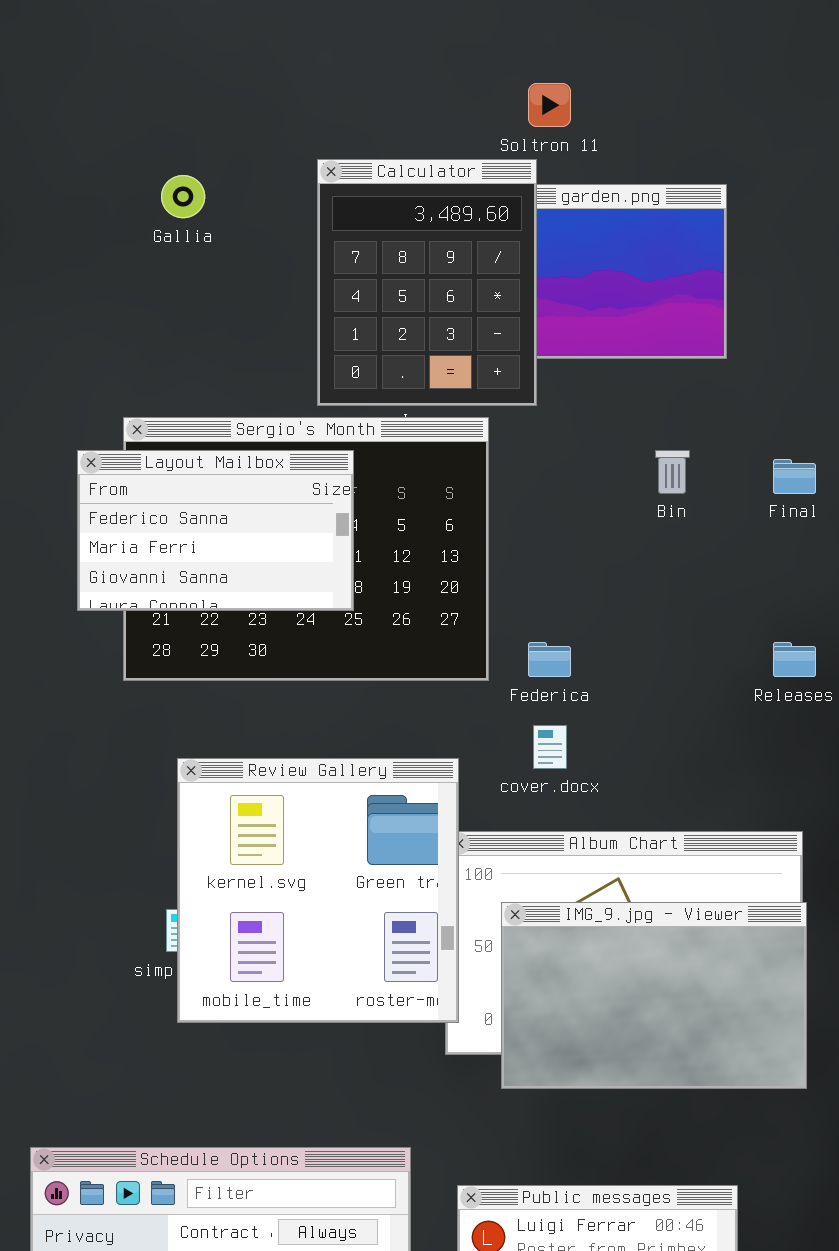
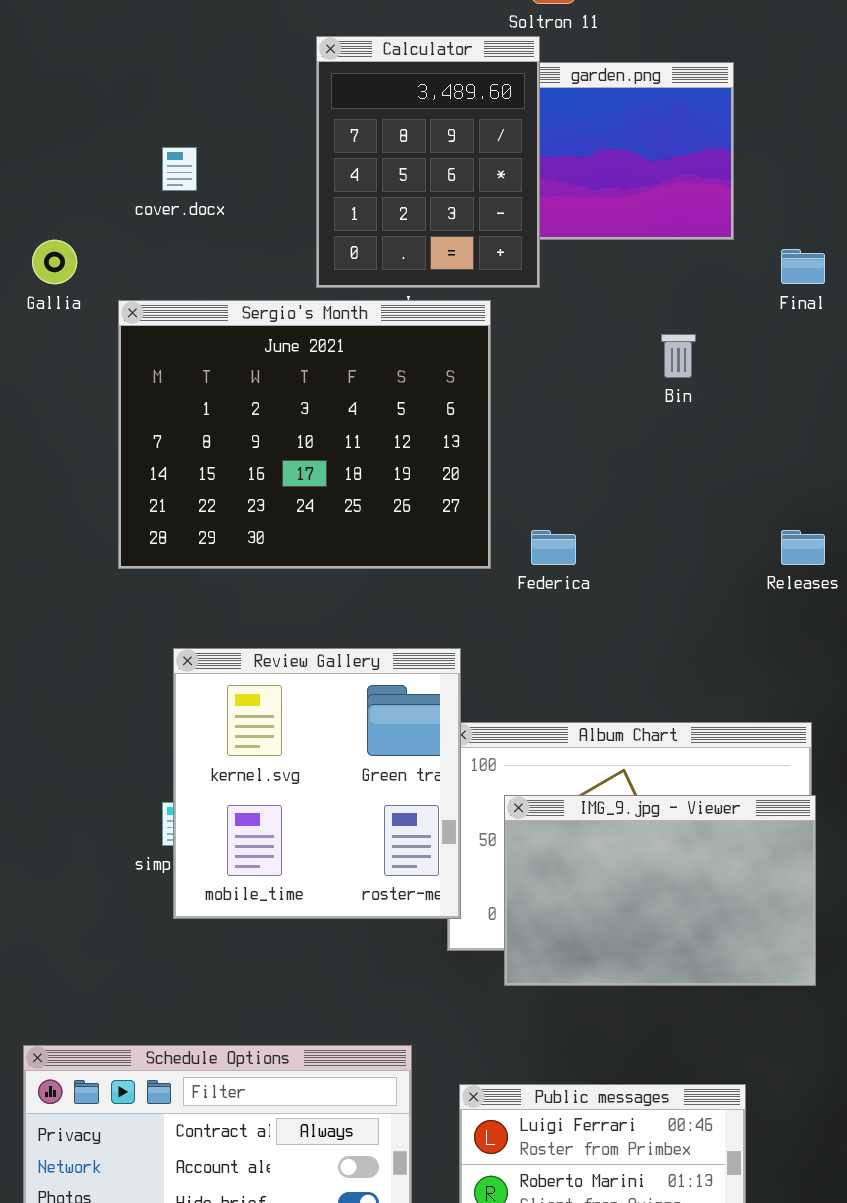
Gallia: [161,175,205,218] -> [32,240,77,284], moved
Layout Mailbox: [77,450,354,611] -> none, closed
Final: [773,459,816,494] -> [781,249,825,284], moved
cover.docx: [533,725,567,769] -> [162,147,197,191], moved

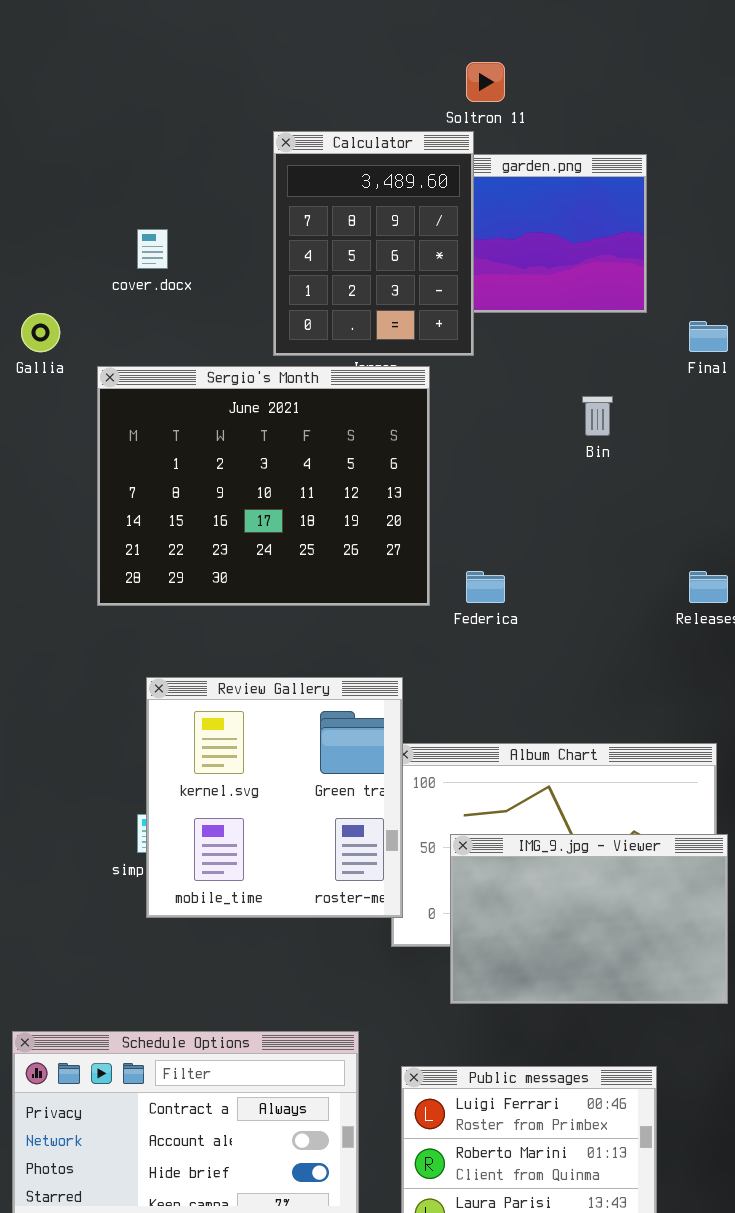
IMG_9.jpg - Viewer: [504,795,816,986] -> [450,834,728,1004], moved

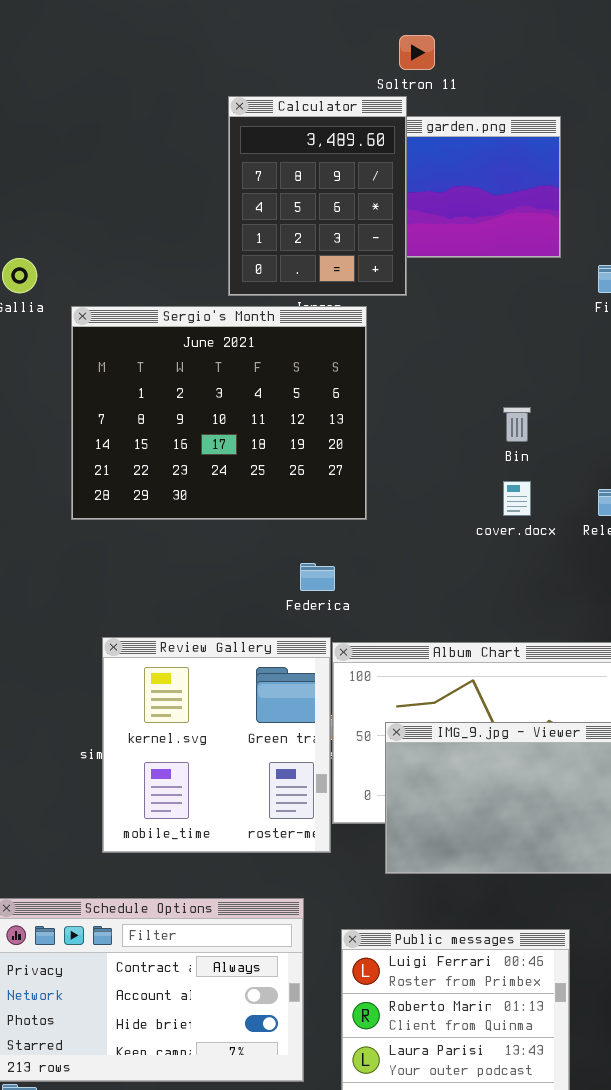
cover.docx: [137,229,168,269] -> [503,481,531,516], moved
Bin: [582,396,613,436] -> [503,407,531,442], moved
Federica: [466,571,505,603] -> [300,563,335,591], moved
Review Gallery: [146,677,403,918] -> [102,637,331,853], moved

